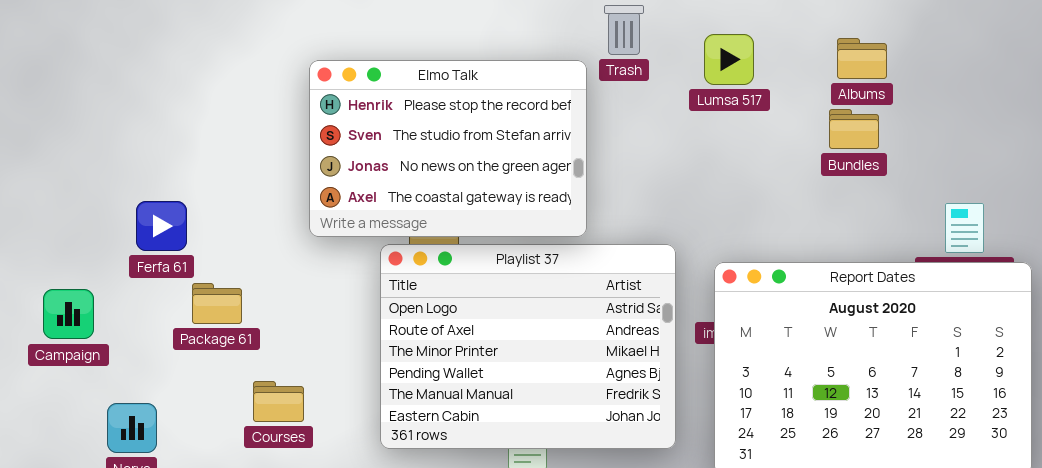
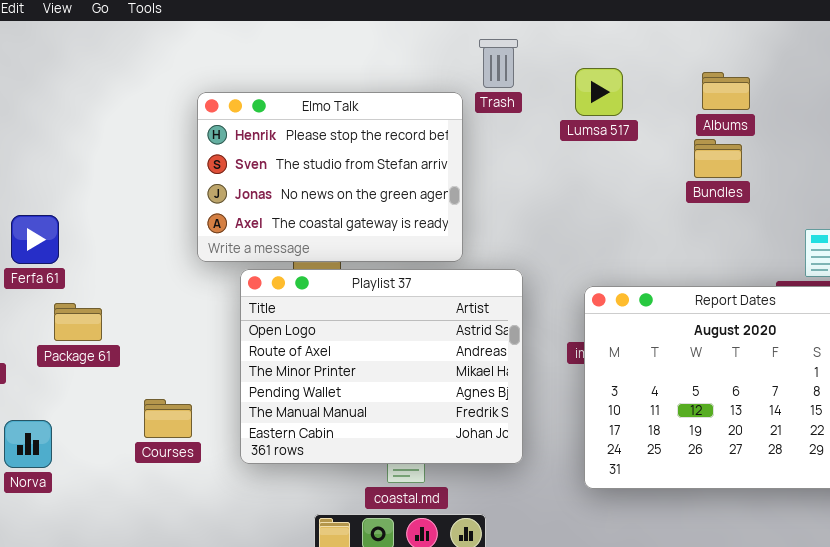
Ferfa 61: [136,201,187,251] -> [11,215,59,264], moved
Playlist 37: [380,244,676,449] -> [240,269,523,464], moved
Package 61: [192,283,242,324] -> [54,303,102,341], moved

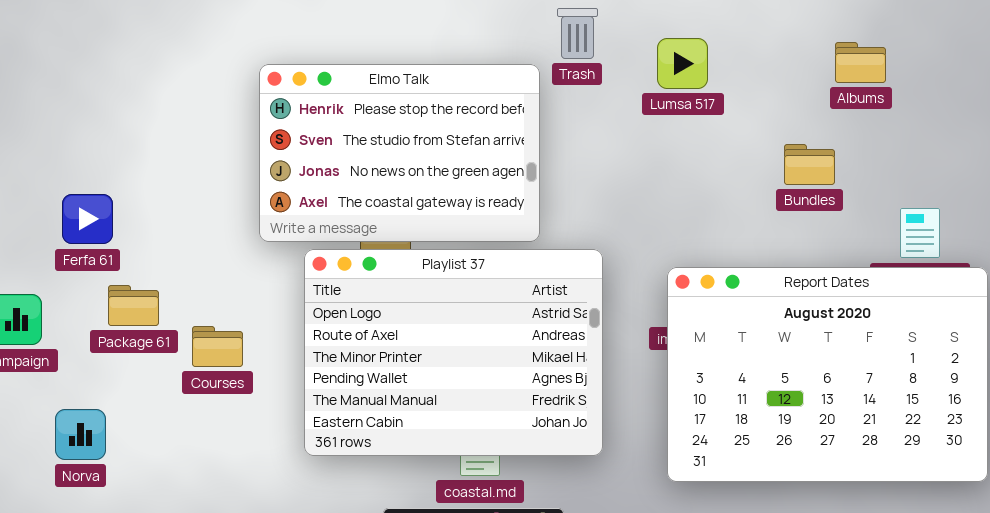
Albums: [702,72,750,110] -> [835,42,886,83], moved
Bundles: [694,139,742,178] -> [784,144,835,185], moved
Courses: [144,399,192,438] -> [192,326,243,367], moved

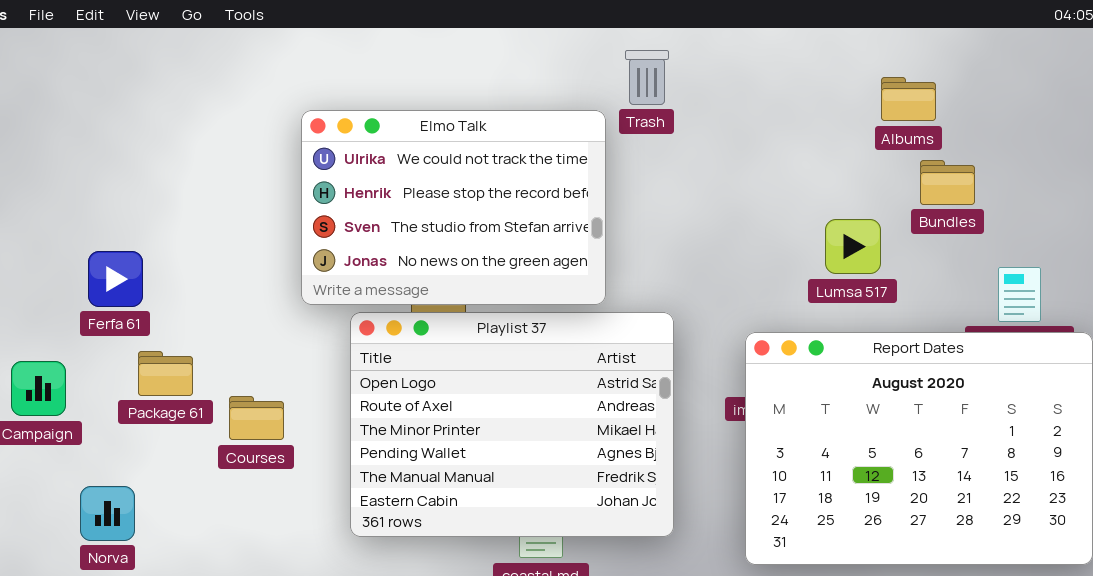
Lumsa 517: [657,38,708,89] -> [825,219,881,274], moved
Albums: [835,42,886,83] -> [881,77,936,121], moved
Elmo Talk: [259,64,540,242] -> [301,110,606,305], scrolled up 1 row
Bundles: [784,144,835,185] -> [920,160,975,205], moved

